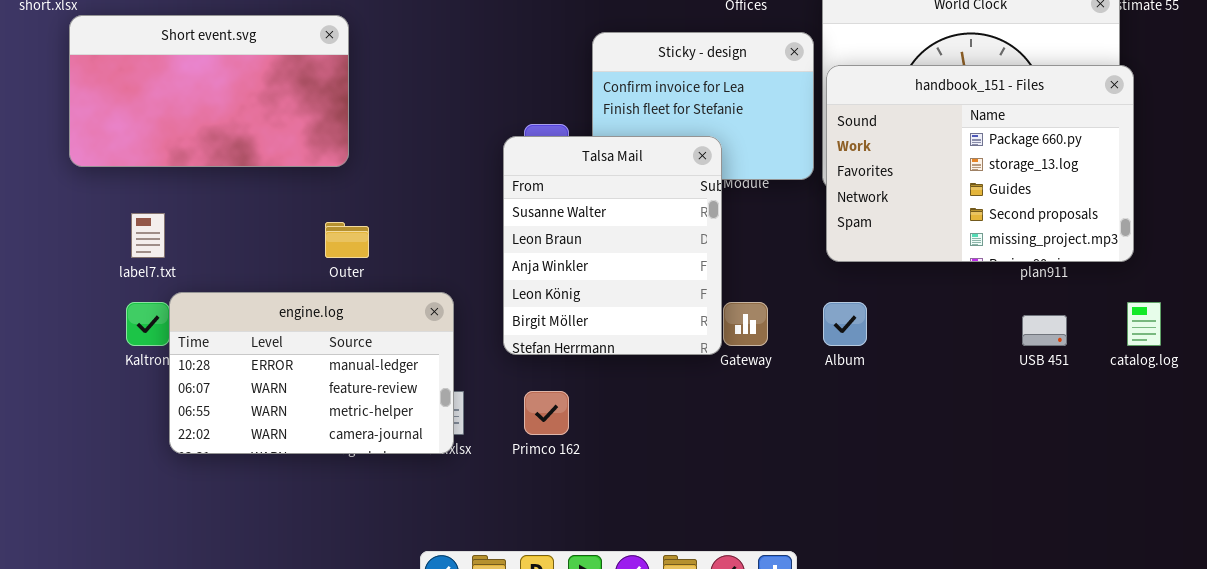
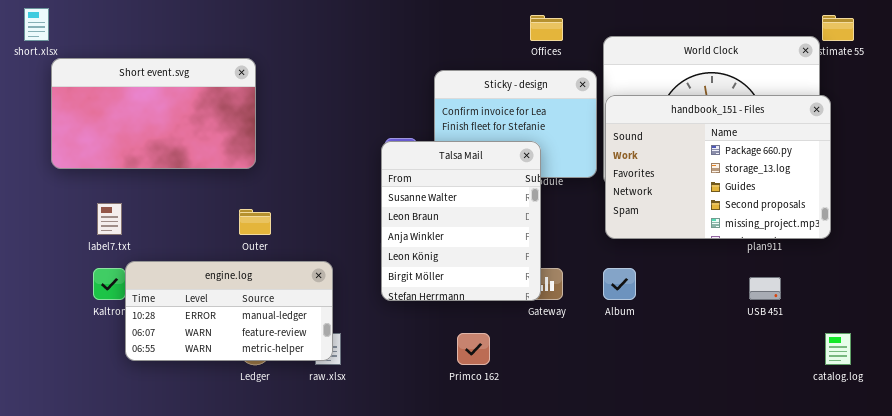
Talsa Mail: [503,136,722,355] -> [381,141,541,301], moved
engine.log: [169,292,454,454] -> [125,261,333,361], resized
catalog.log: [1127,302,1161,346] -> [825,333,851,365], moved
Primco 162: [524,391,569,435] -> [457,333,490,365], moved

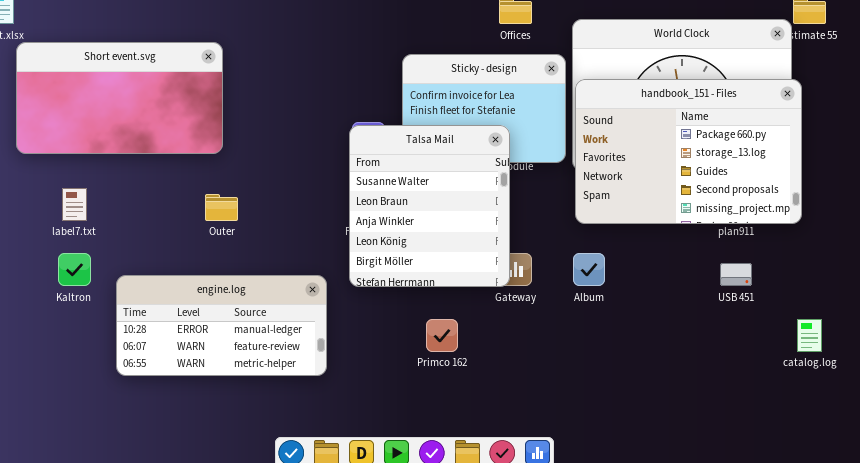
engine.log: [125,261,333,361] -> [116,275,327,376], moved

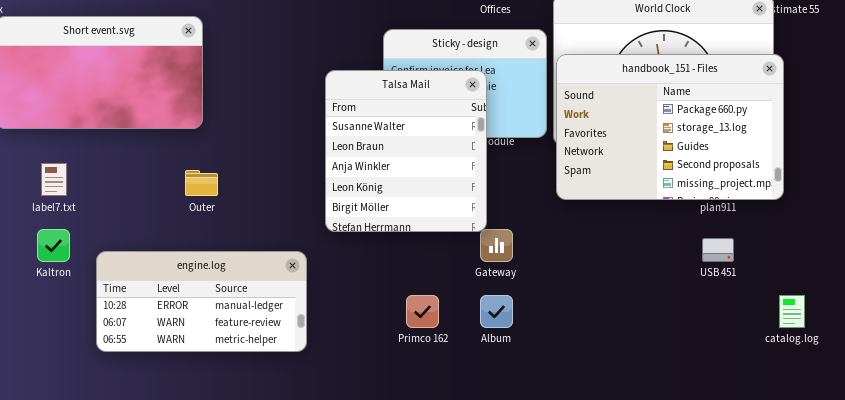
Talsa Mail: [349,125,510,287] -> [325,70,487,232], moved
Album: [573,253,605,286] -> [480,295,513,328], moved

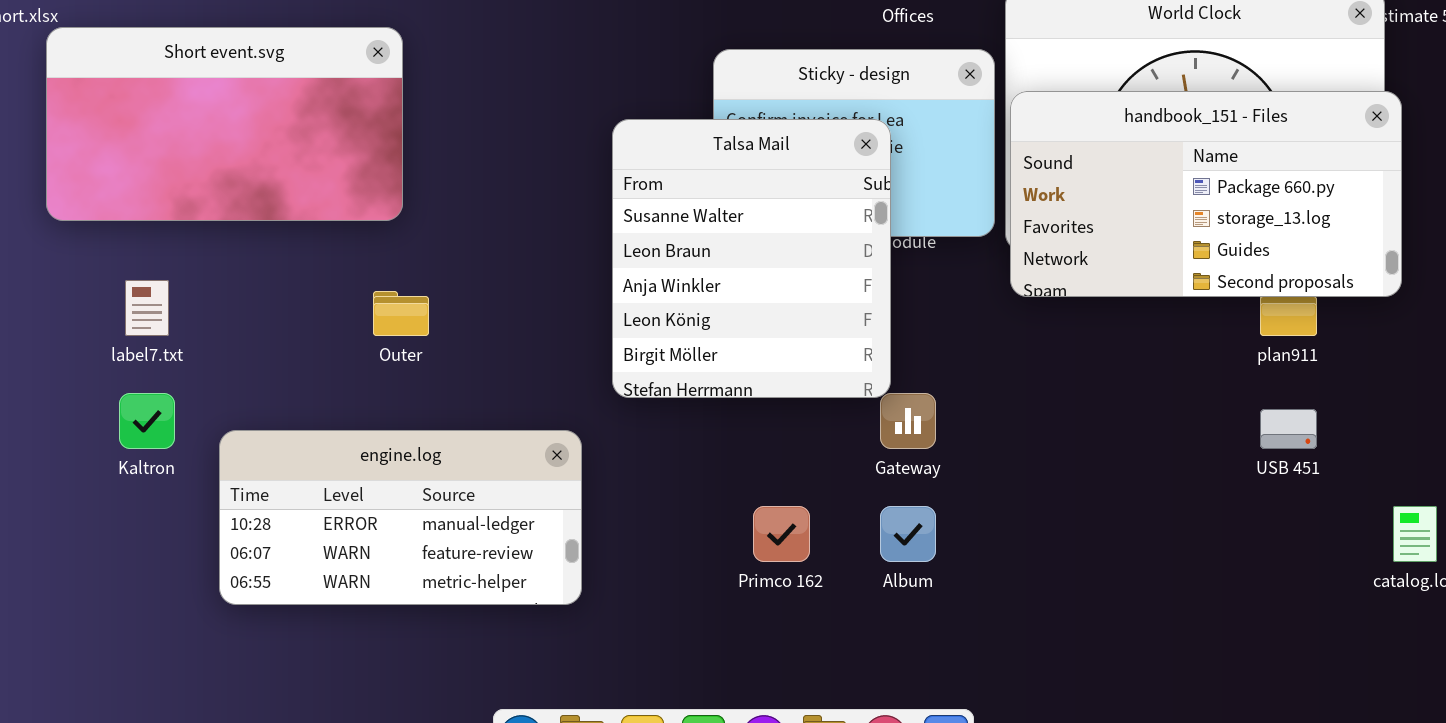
handbook_151 - Files: [556,54,784,200] -> [1010,91,1402,297], resized

